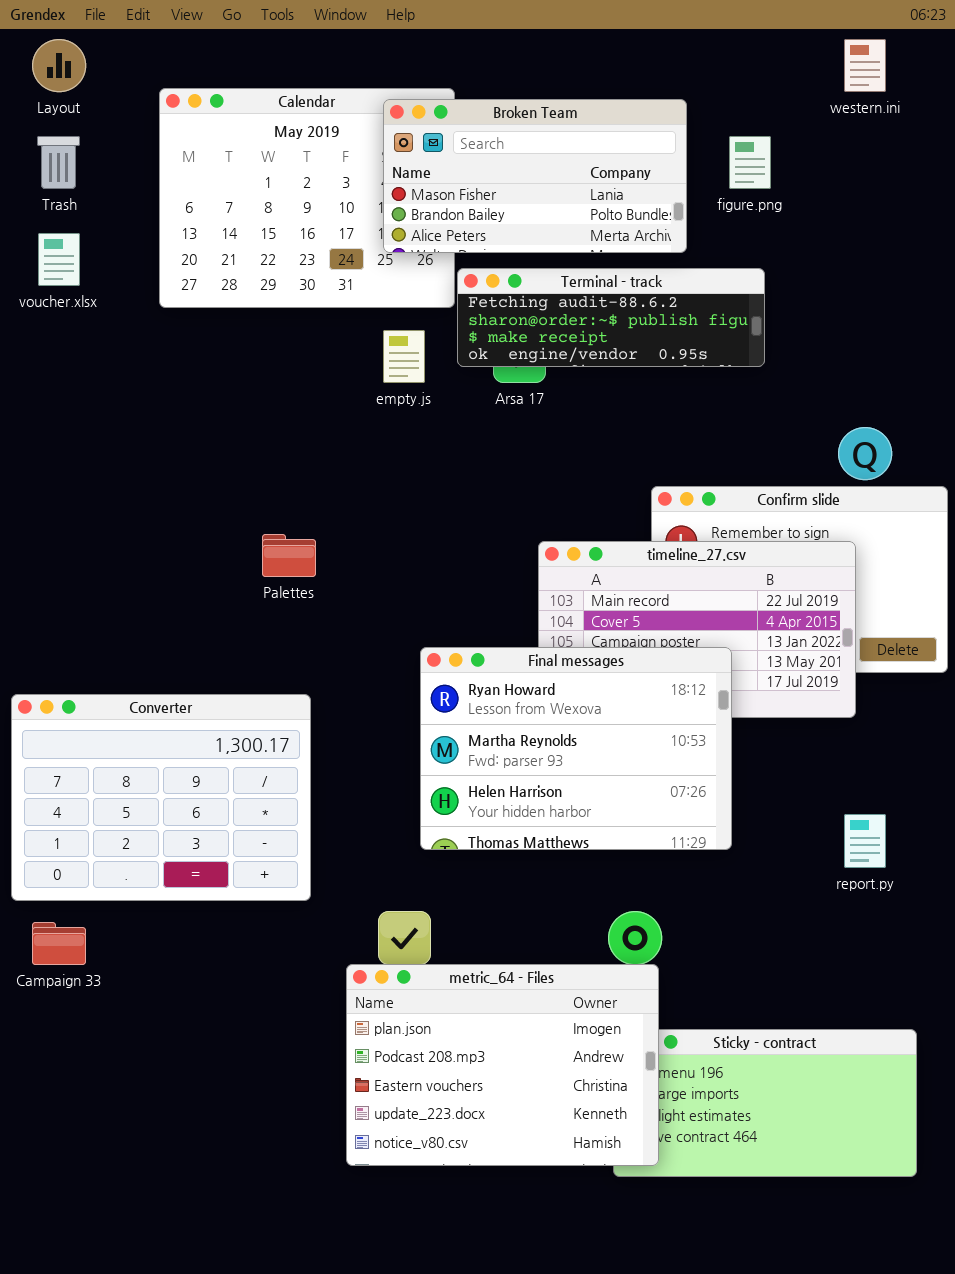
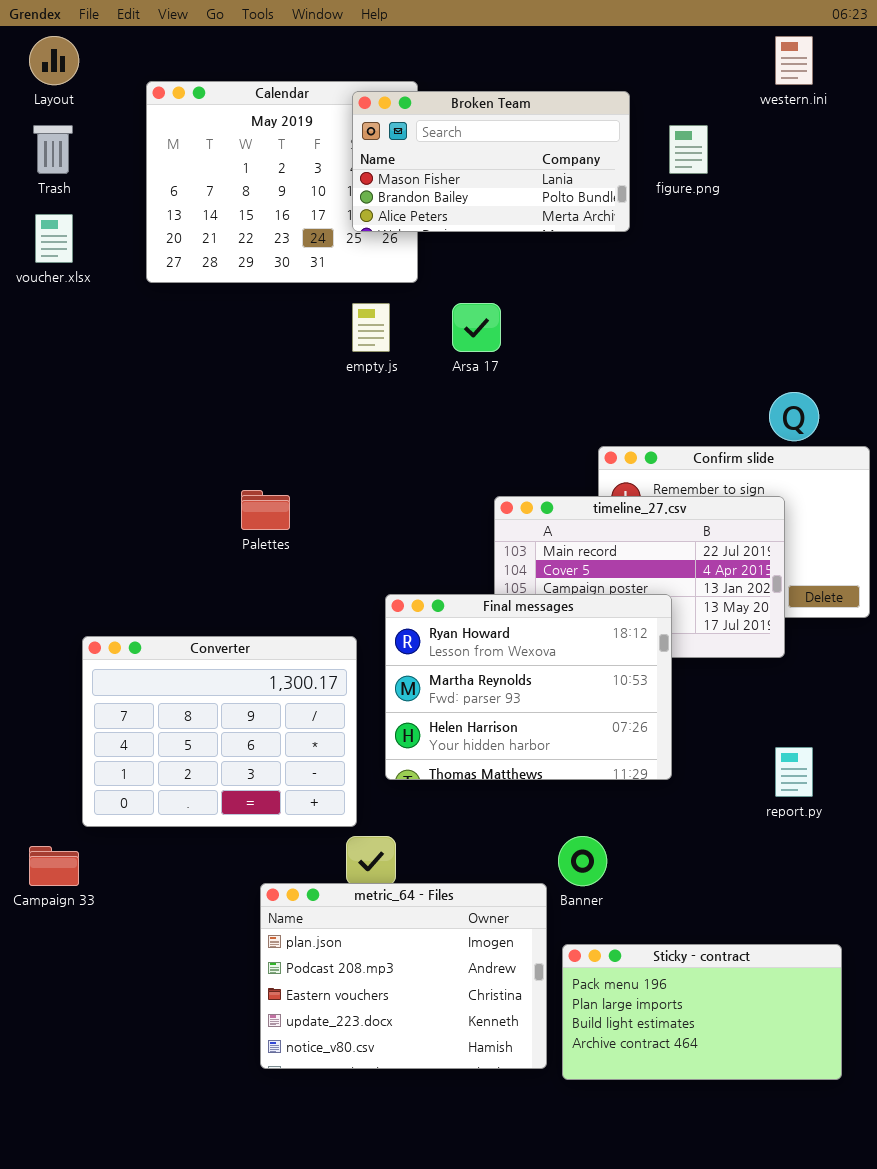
Terminal - track: [457,268,765,367] -> none, closed
Converter: [11,694,311,901] -> [82,636,357,827], moved
metric_64 - Files: [346,964,659,1166] -> [260,883,547,1069], moved

